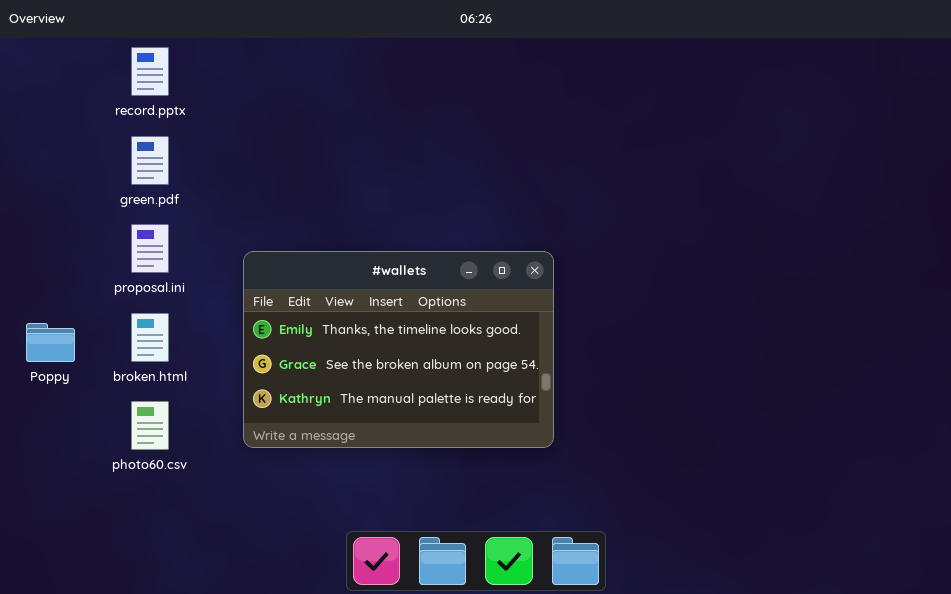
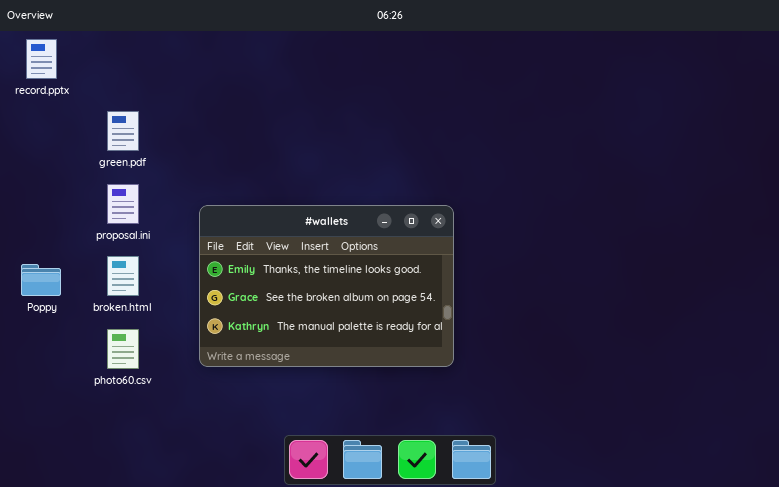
record.pptx: [131,47,169,96] -> [26,39,57,79], moved

